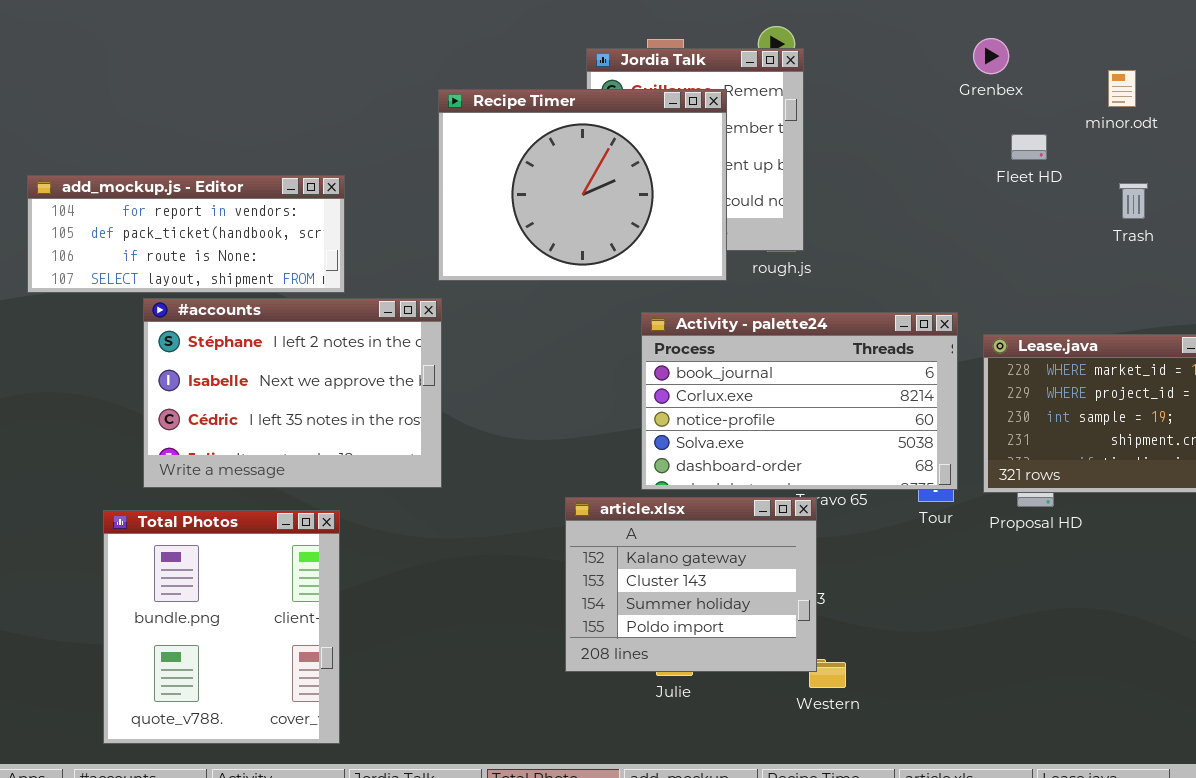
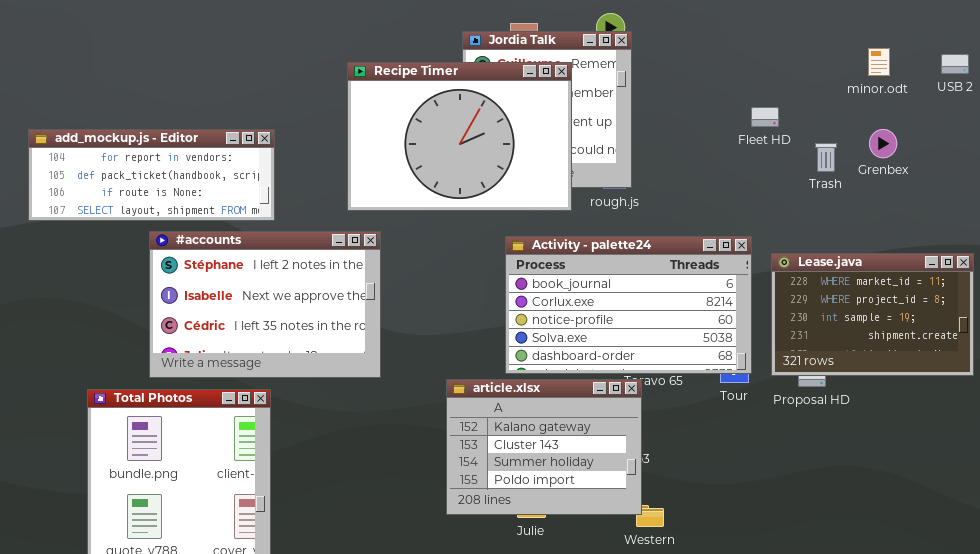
Grenbex: [973,38,1009,74] -> [869,129,897,158], moved
Fleet HD: [1011,134,1047,160] -> [751,107,779,127], moved
Trash: [1119,183,1148,219] -> [815,143,837,172], moved
#accounts: [143,298,442,488] -> [149,231,381,378], moved

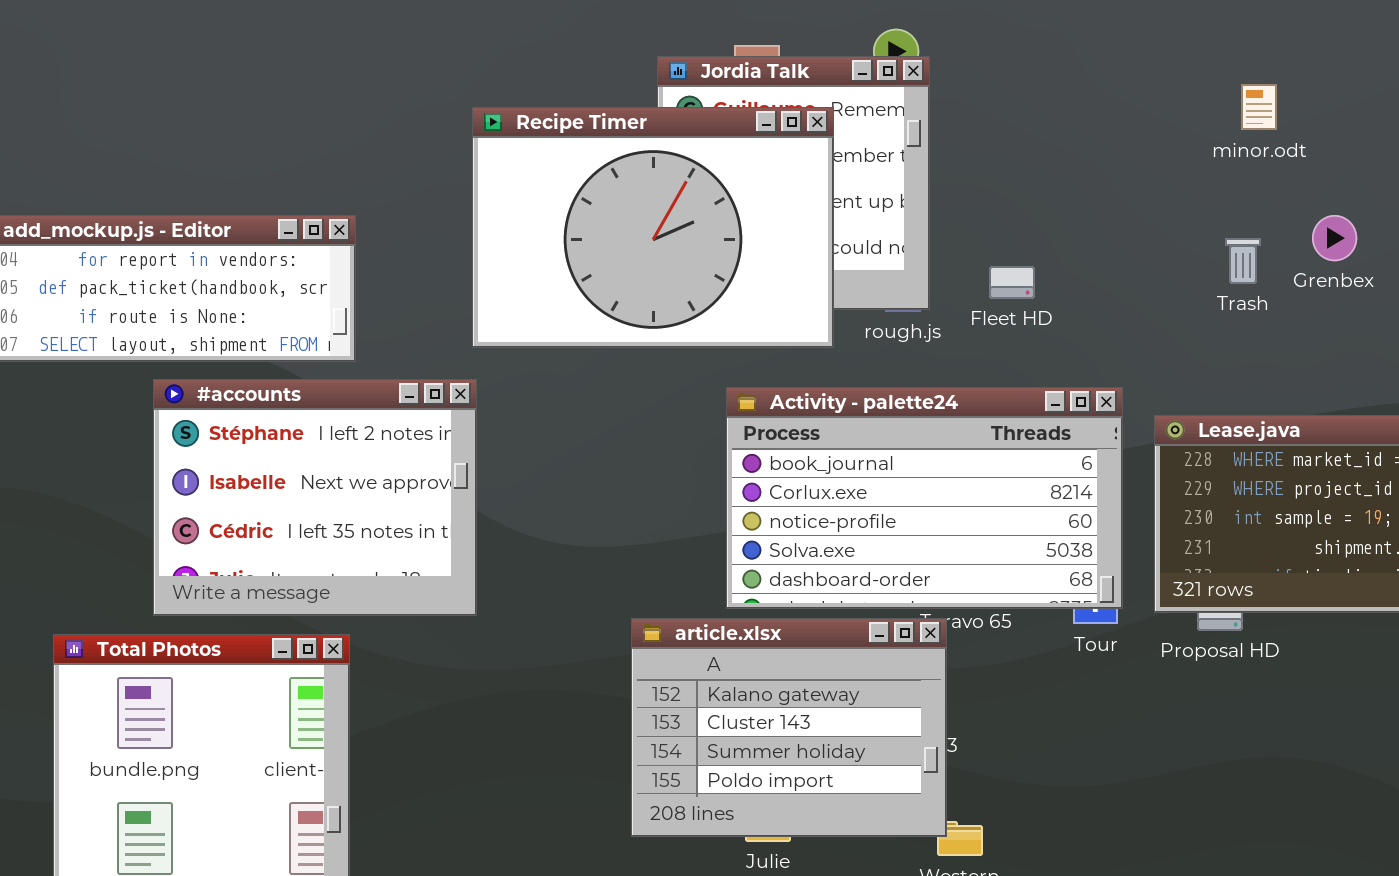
minor.odt: [868,48,890,76] -> [1241,84,1277,130], moved
Fleet HD: [751,107,779,127] -> [989,266,1035,299], moved
#accounts: [149,231,381,378] -> [153,379,477,616], resized

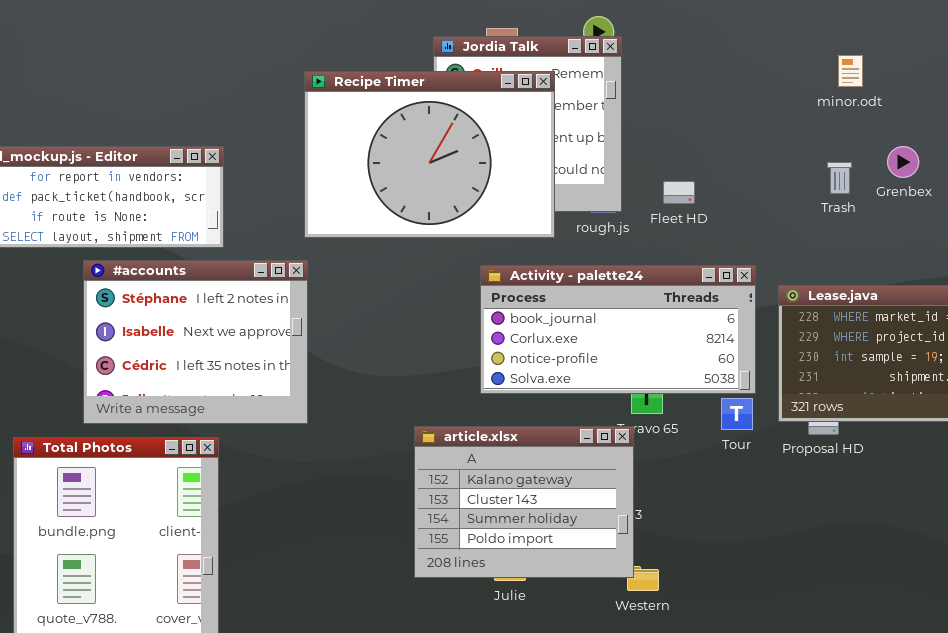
Activity - palette24: [726,387,1123,609] -> [480,265,756,394], resized

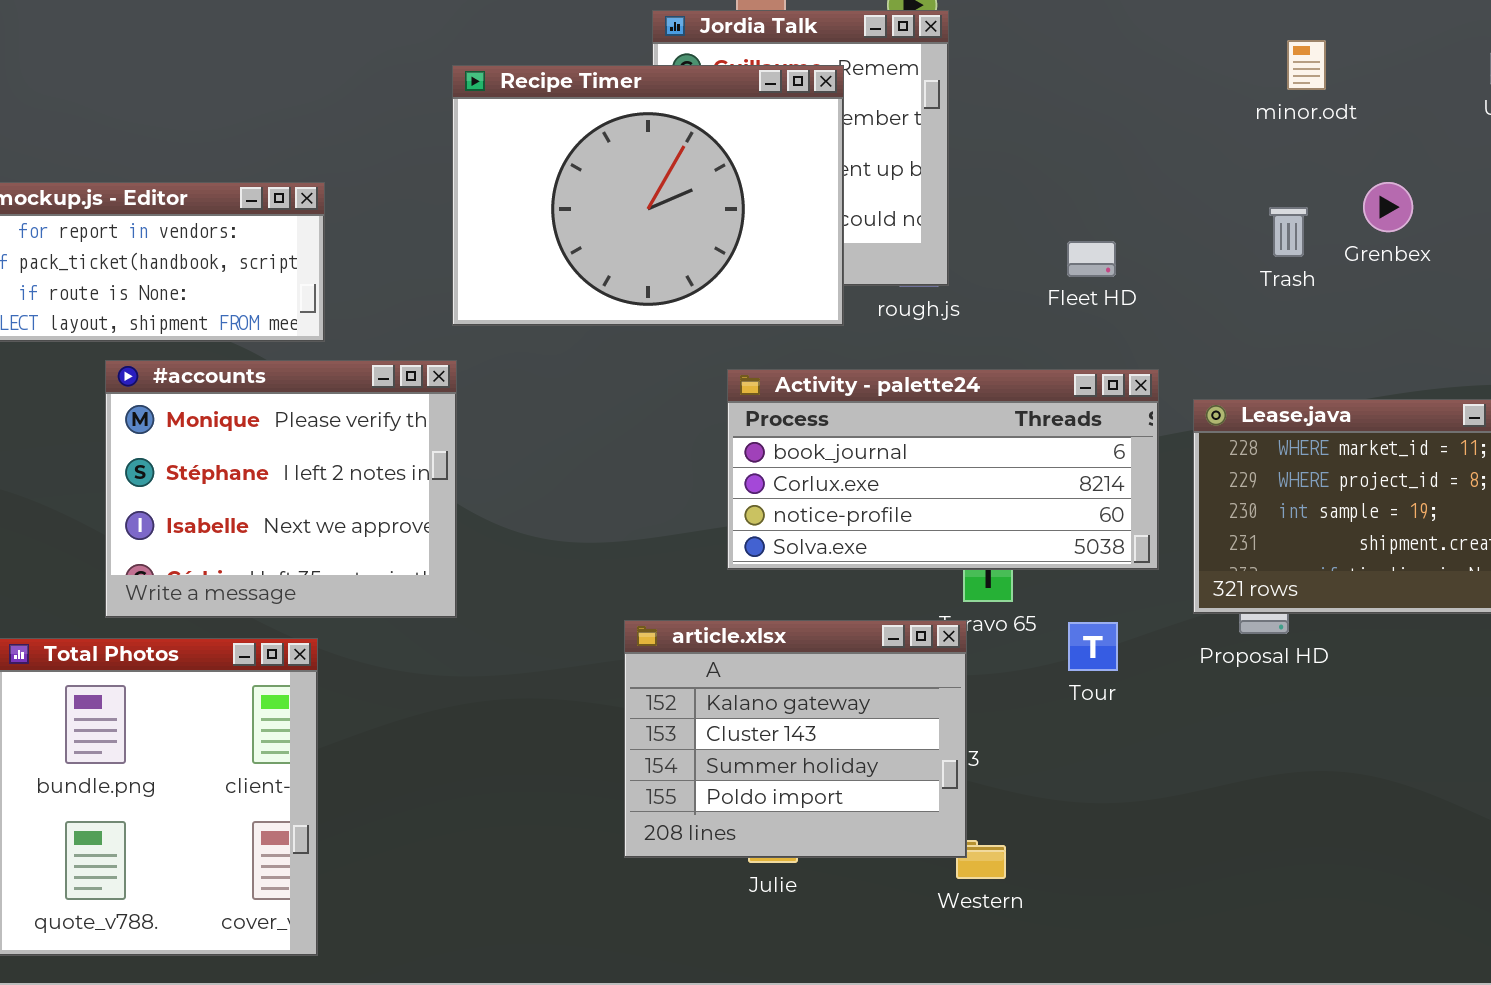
Fleet HD: [663,181,695,204] -> [1067,241,1116,277], moved
#accounts: [83,260,308,424] -> [105,360,457,618], scrolled up 1 row
Tour: [721,398,753,430] -> [1068,622,1118,671], moved

